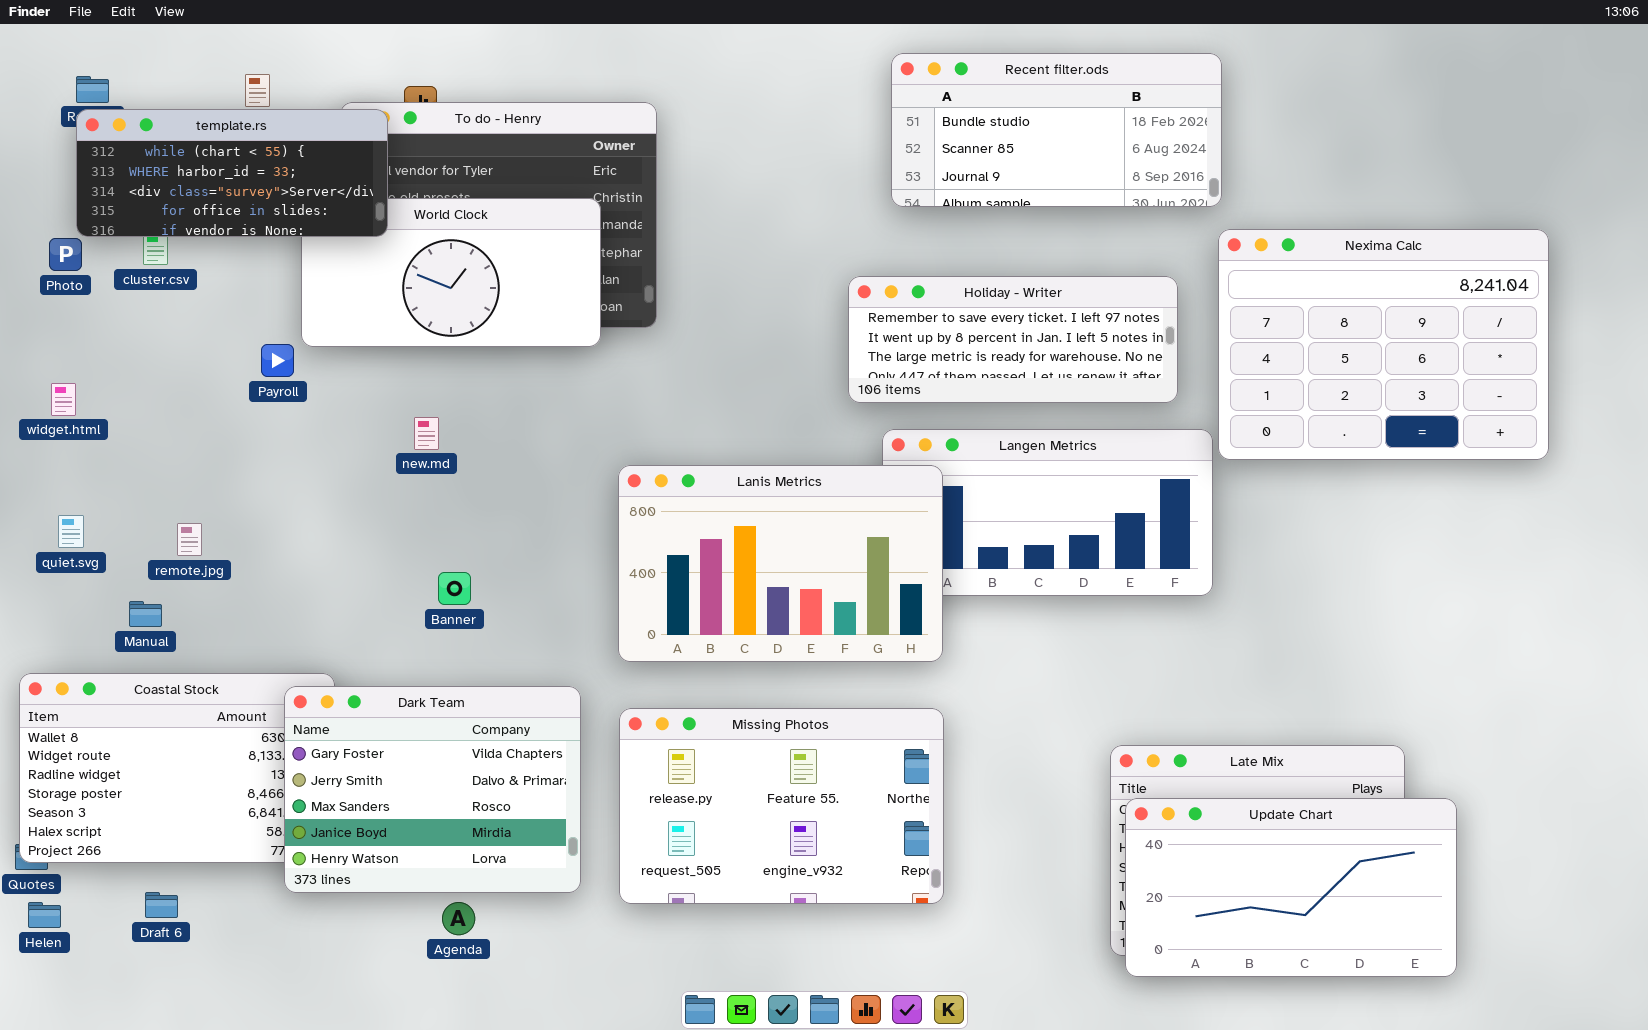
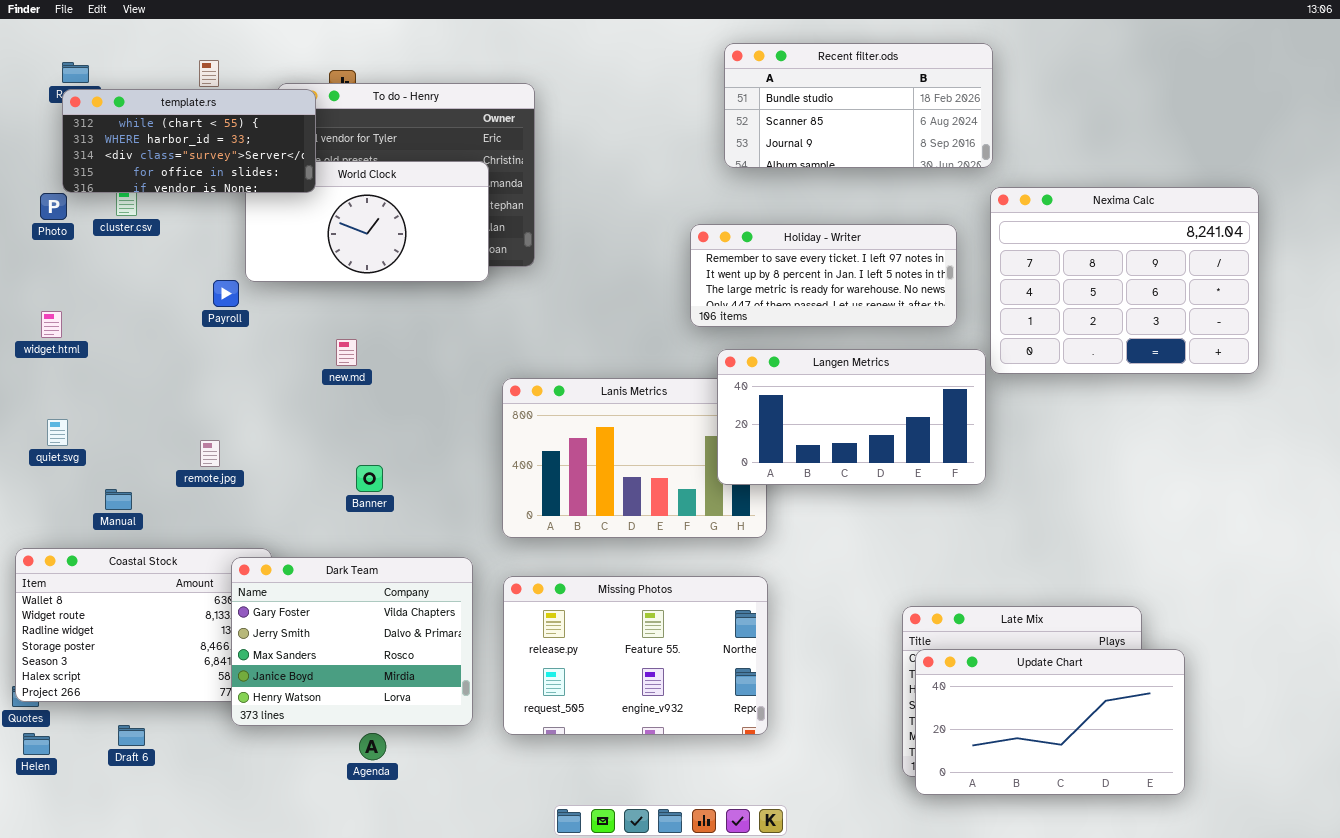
Langen Metrics: [882,429,1213,596] -> [717,349,986,485], raised
remote.jpg: [177,523,202,556] -> [200,440,220,467], moved

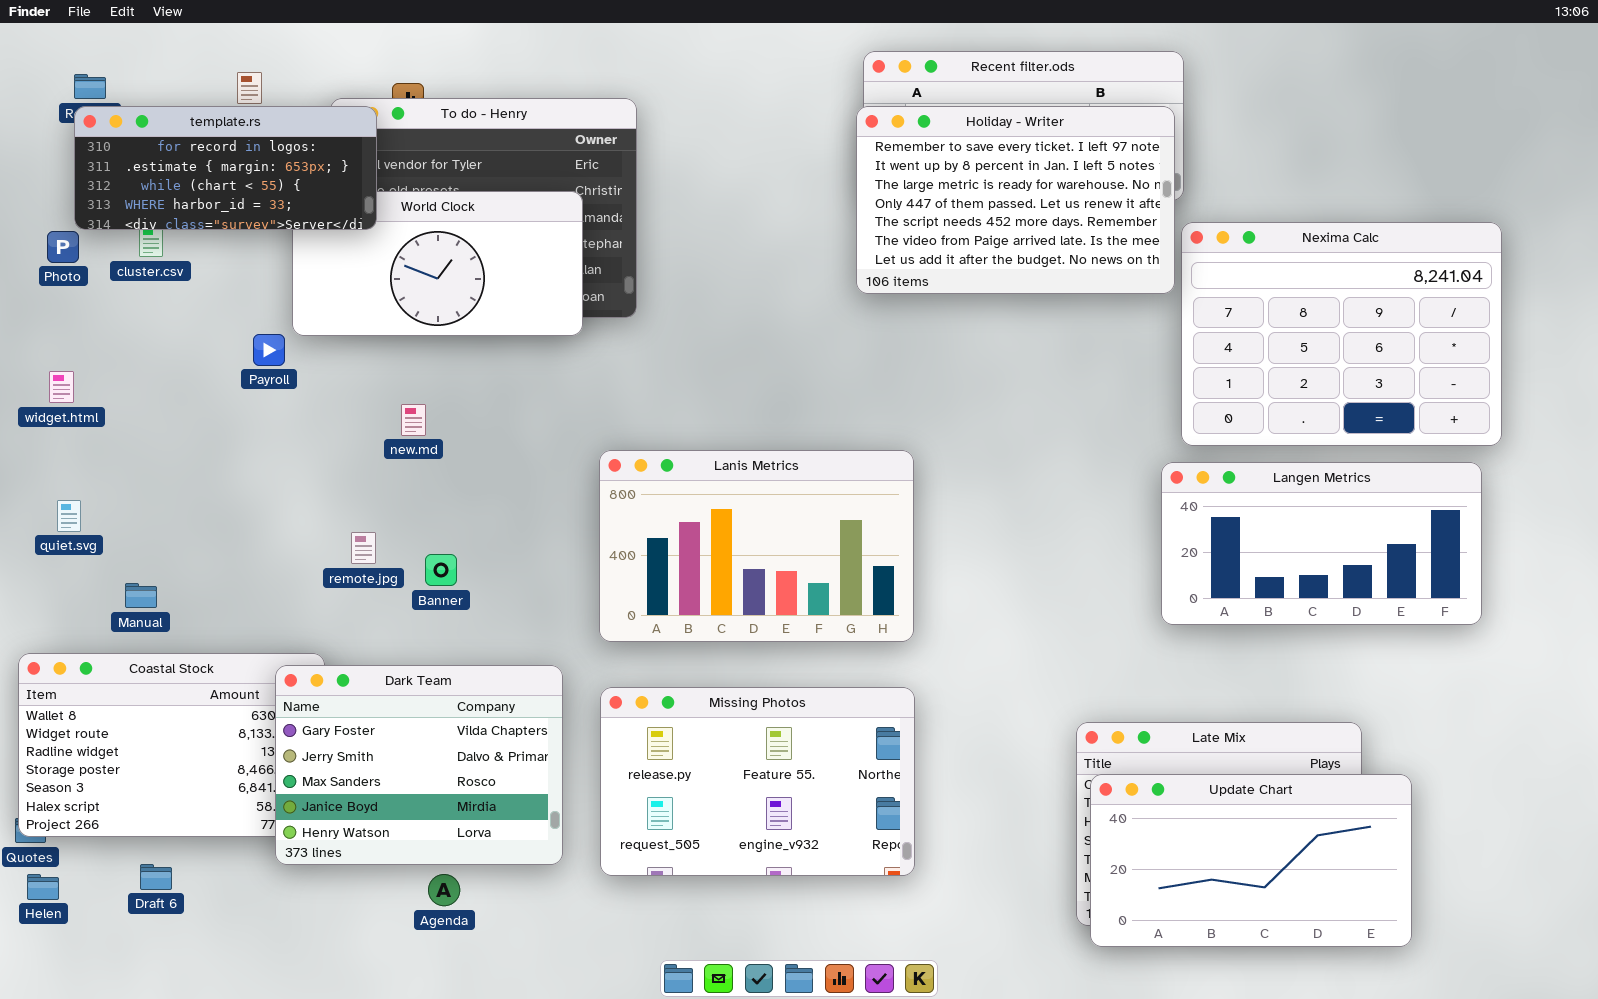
template.rs: [62,89,316,193] -> [74,106,377,230], scrolled up 2 rows
Holiday - Writer: [690,224,957,327] -> [856,106,1175,294], moved, resized
Langen Metrics: [717,349,986,485] -> [1161,462,1482,625], moved
remote.jpg: [200,440,220,467] -> [351,532,376,564], moved

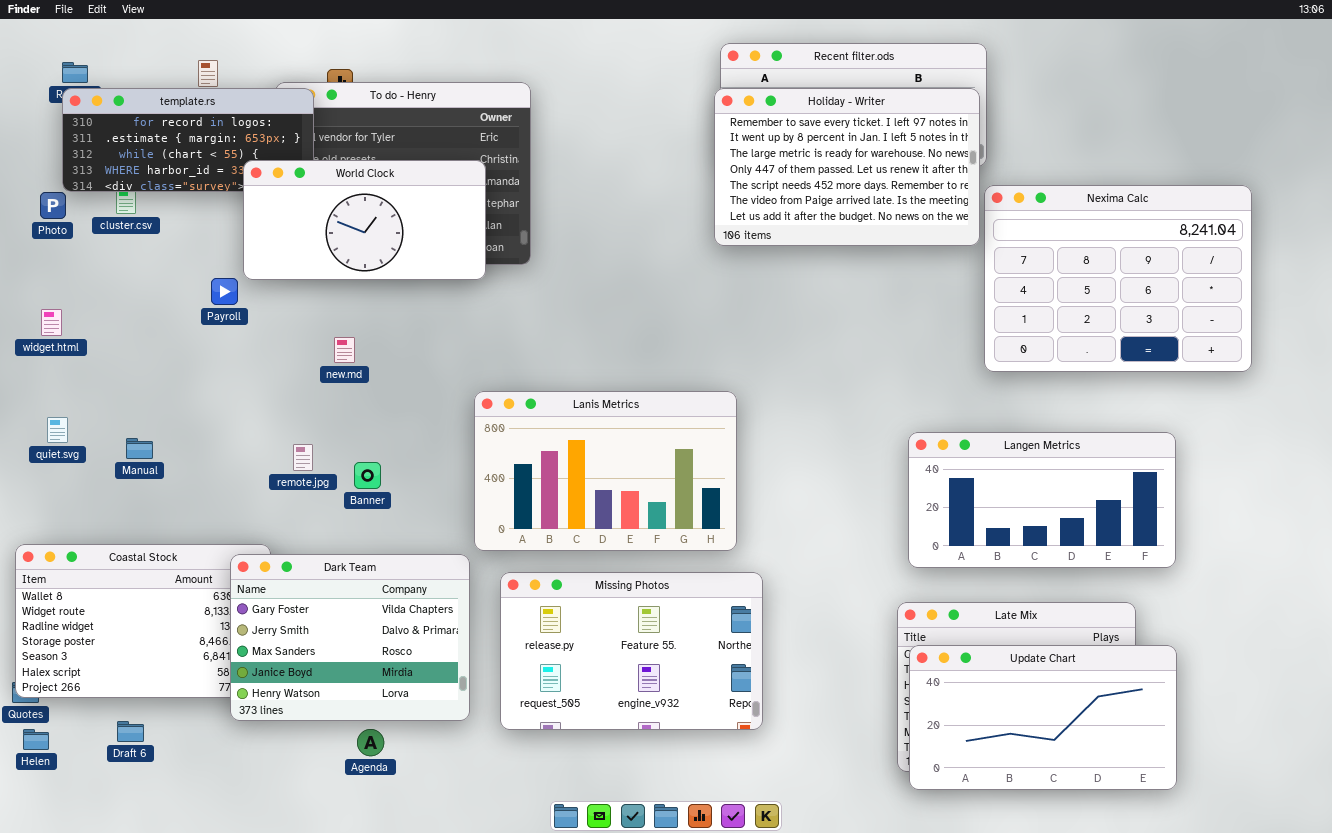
World Clock: [292,191,583,336] -> [243,160,486,280], raised
Lanis Metrics: [599,450,914,642] -> [474,391,737,551], moved
Langen Metrics: [1161,462,1482,625] -> [908,432,1176,568], moved
Manual: [125,583,157,608] -> [126,438,153,459], moved

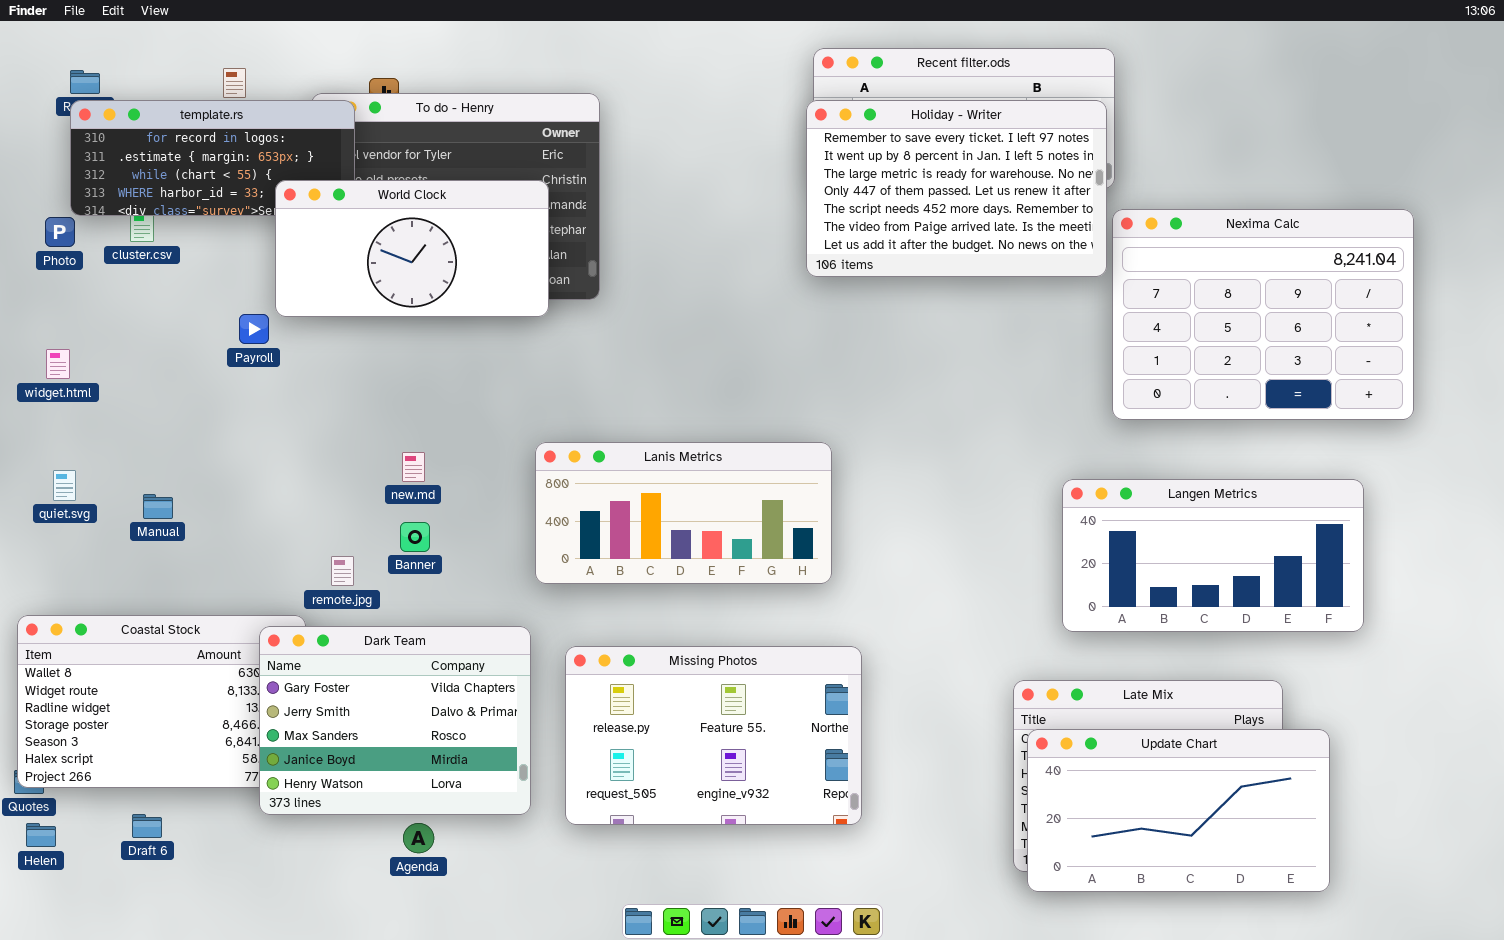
new.md: [334,337,355,363] -> [402,452,425,482], moved
Lanis Metrics: [474,391,737,551] -> [535,442,832,584], resized
Langen Metrics: [908,432,1176,568] -> [1062,479,1364,632], moved
remote.jpg: [293,444,313,471] -> [331,556,354,586], moved

